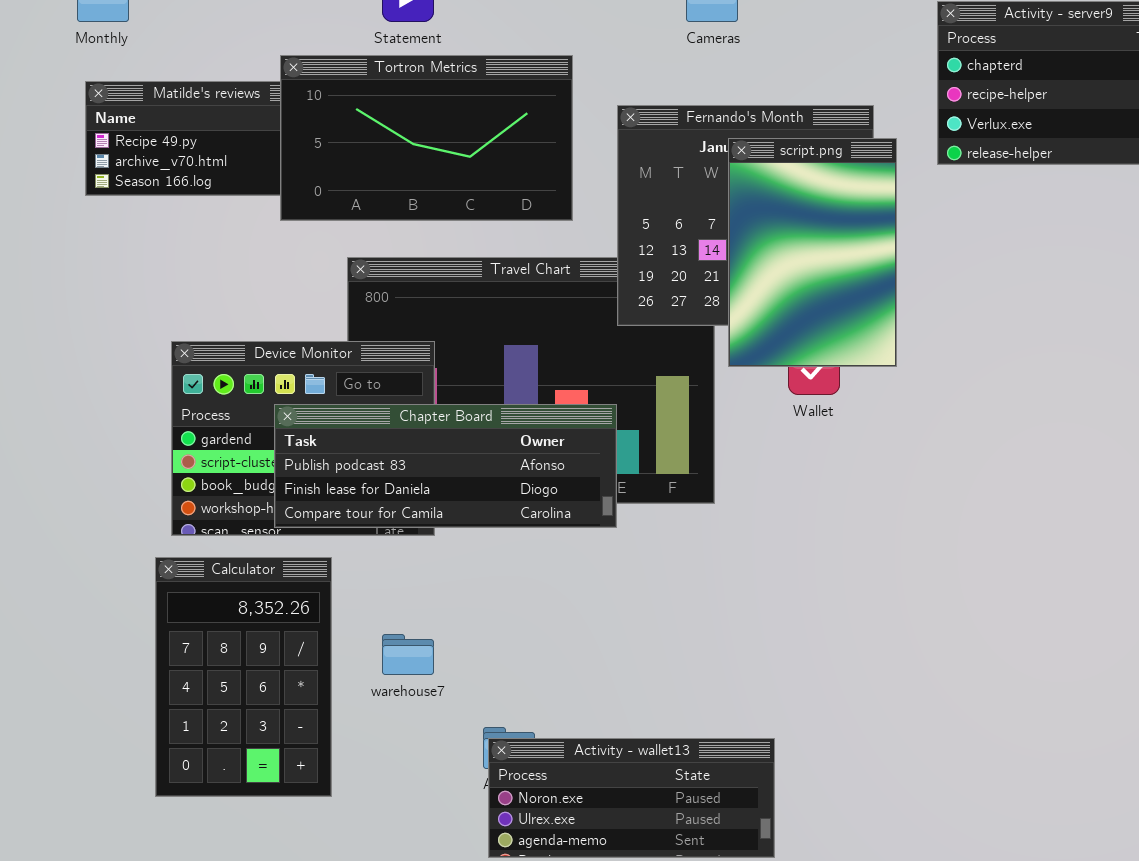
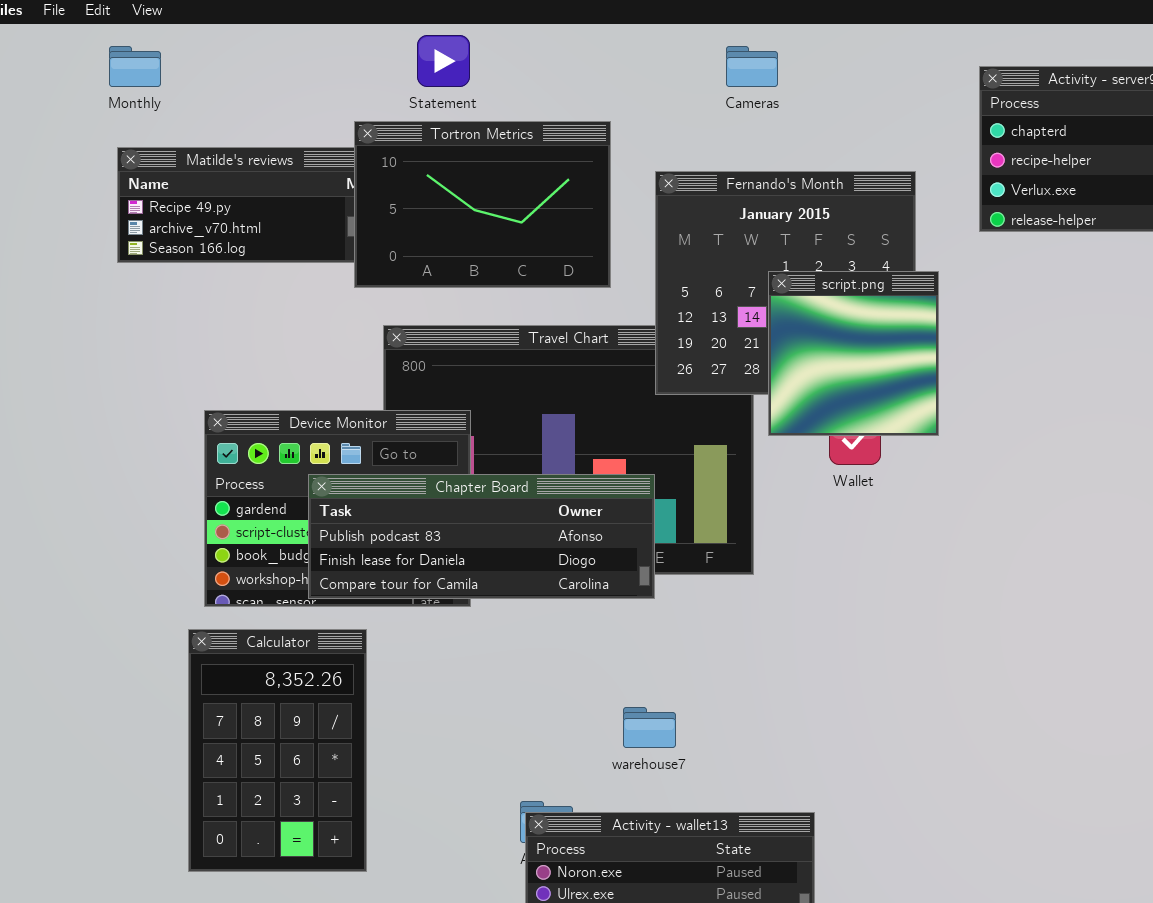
Tortron Metrics: [280,55,573,221] -> [354,121,611,288], resized
script.png: [728,138,897,367] -> [768,271,939,436], resized
warehouse7: [382,634,434,675] -> [623,707,676,748], moved

